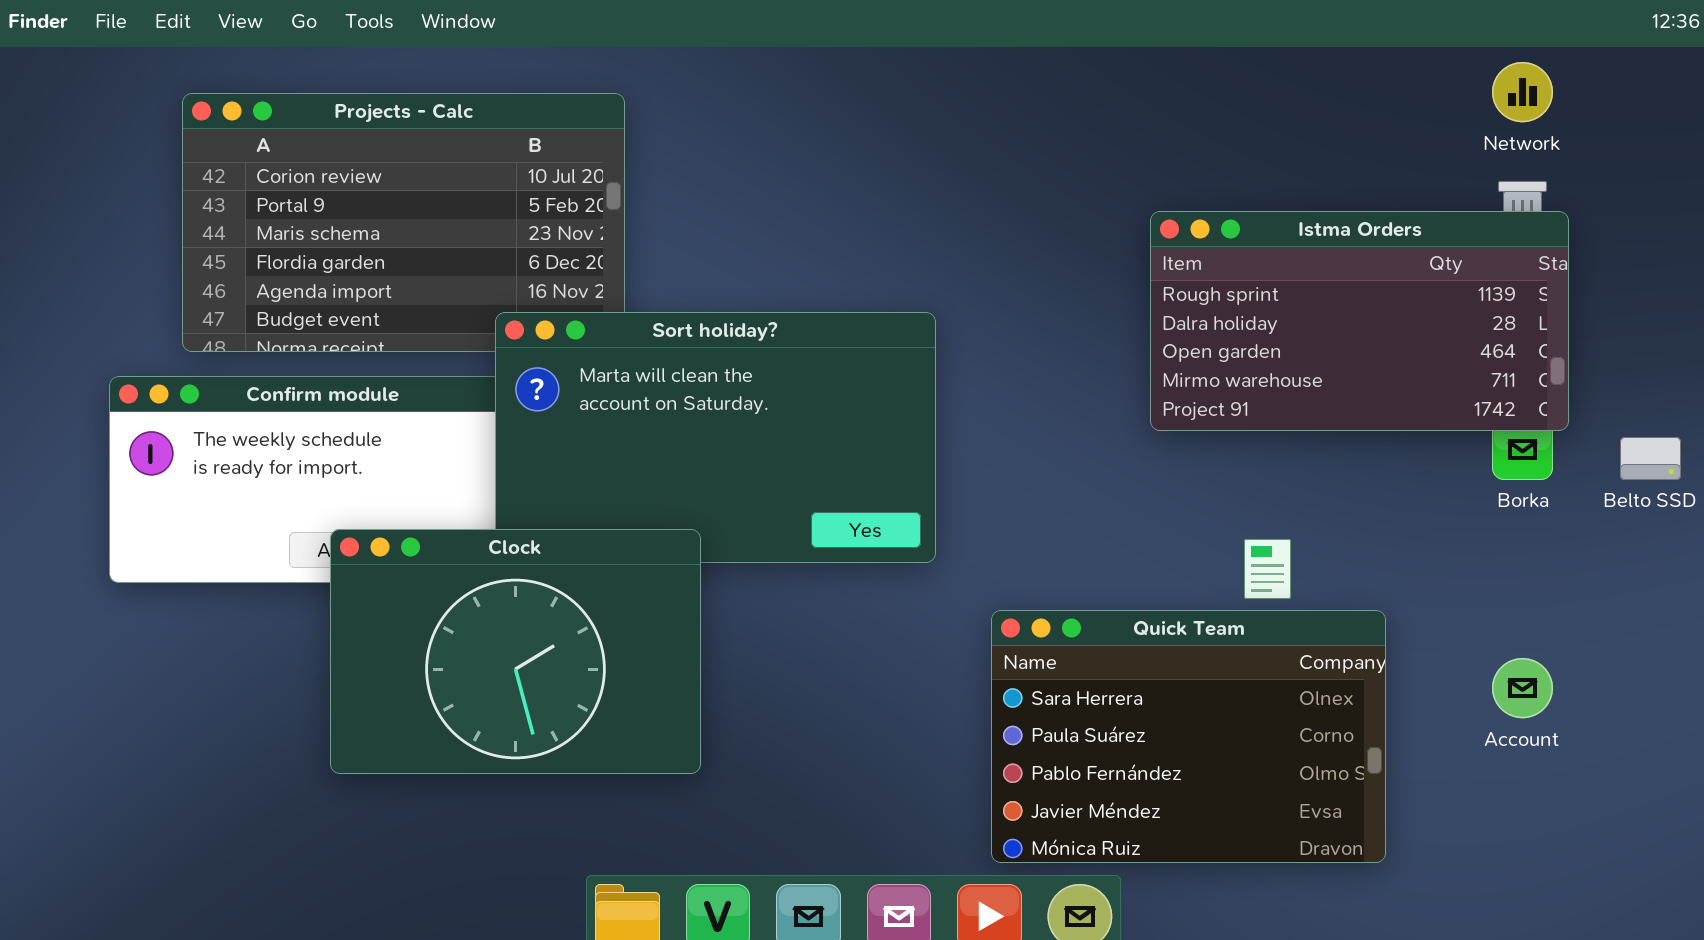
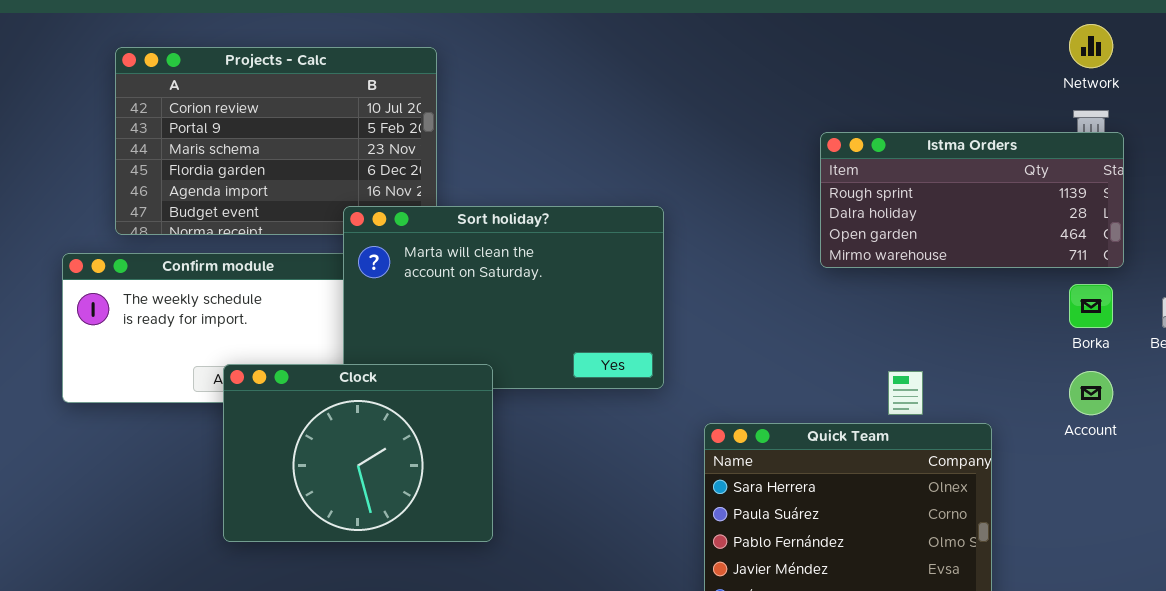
Istma Orders: [1150,211,1569,431] -> [820,132,1124,268], resized
Account: [1492,658,1553,718] -> [1069,371,1113,415], moved

